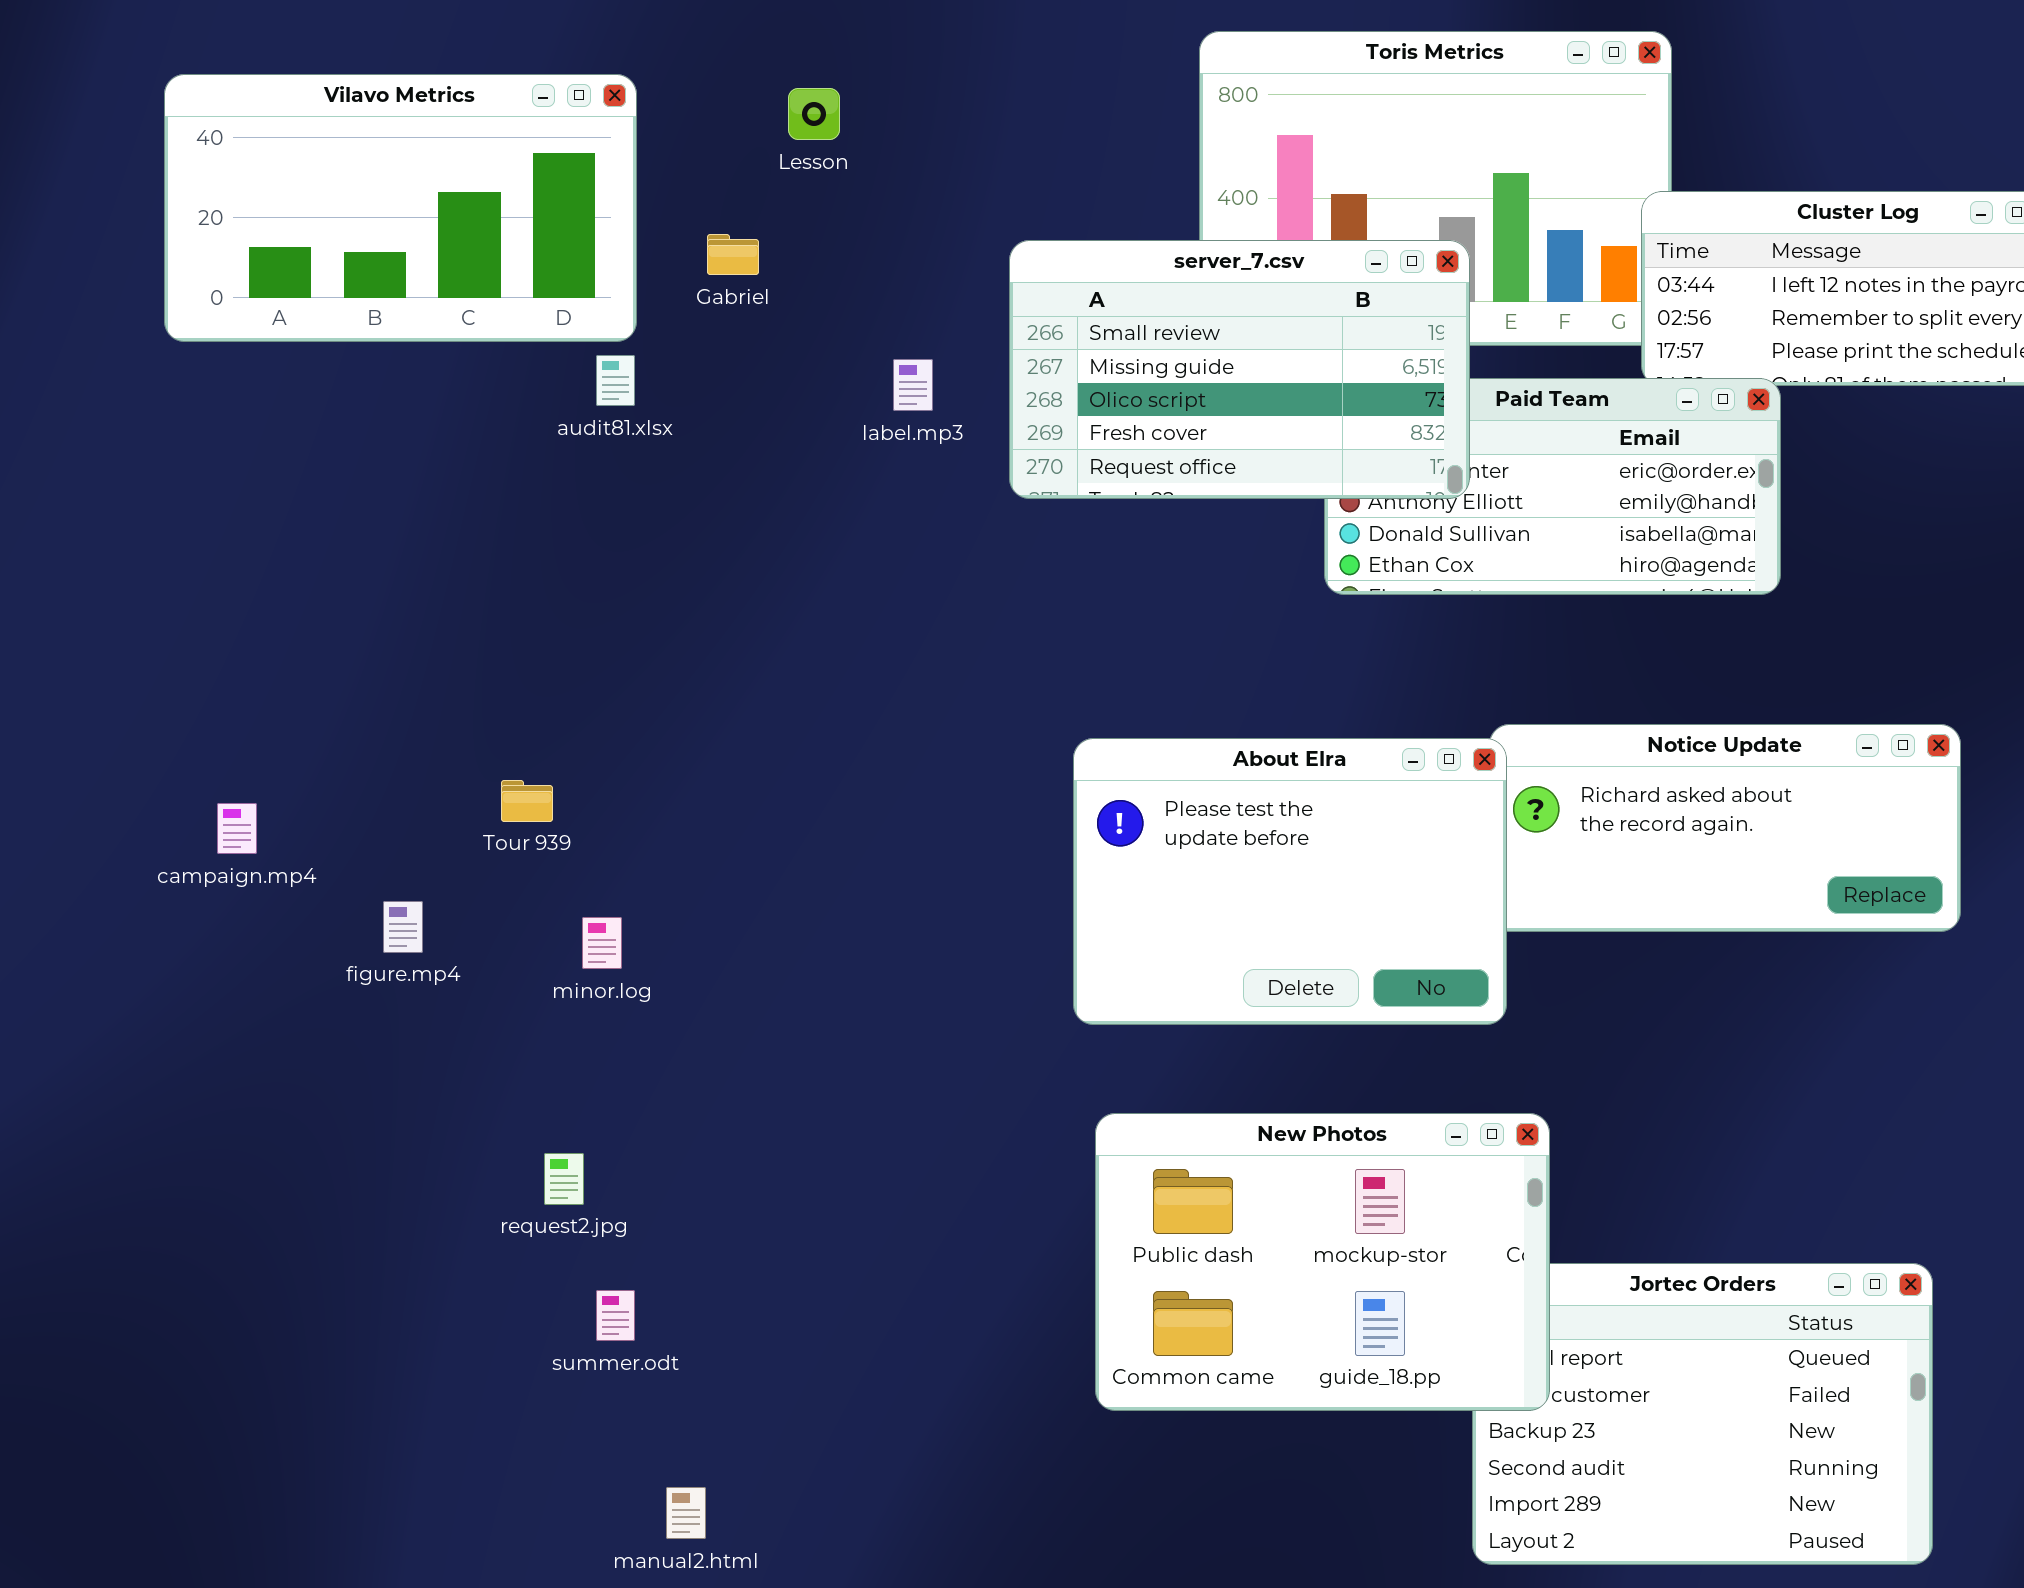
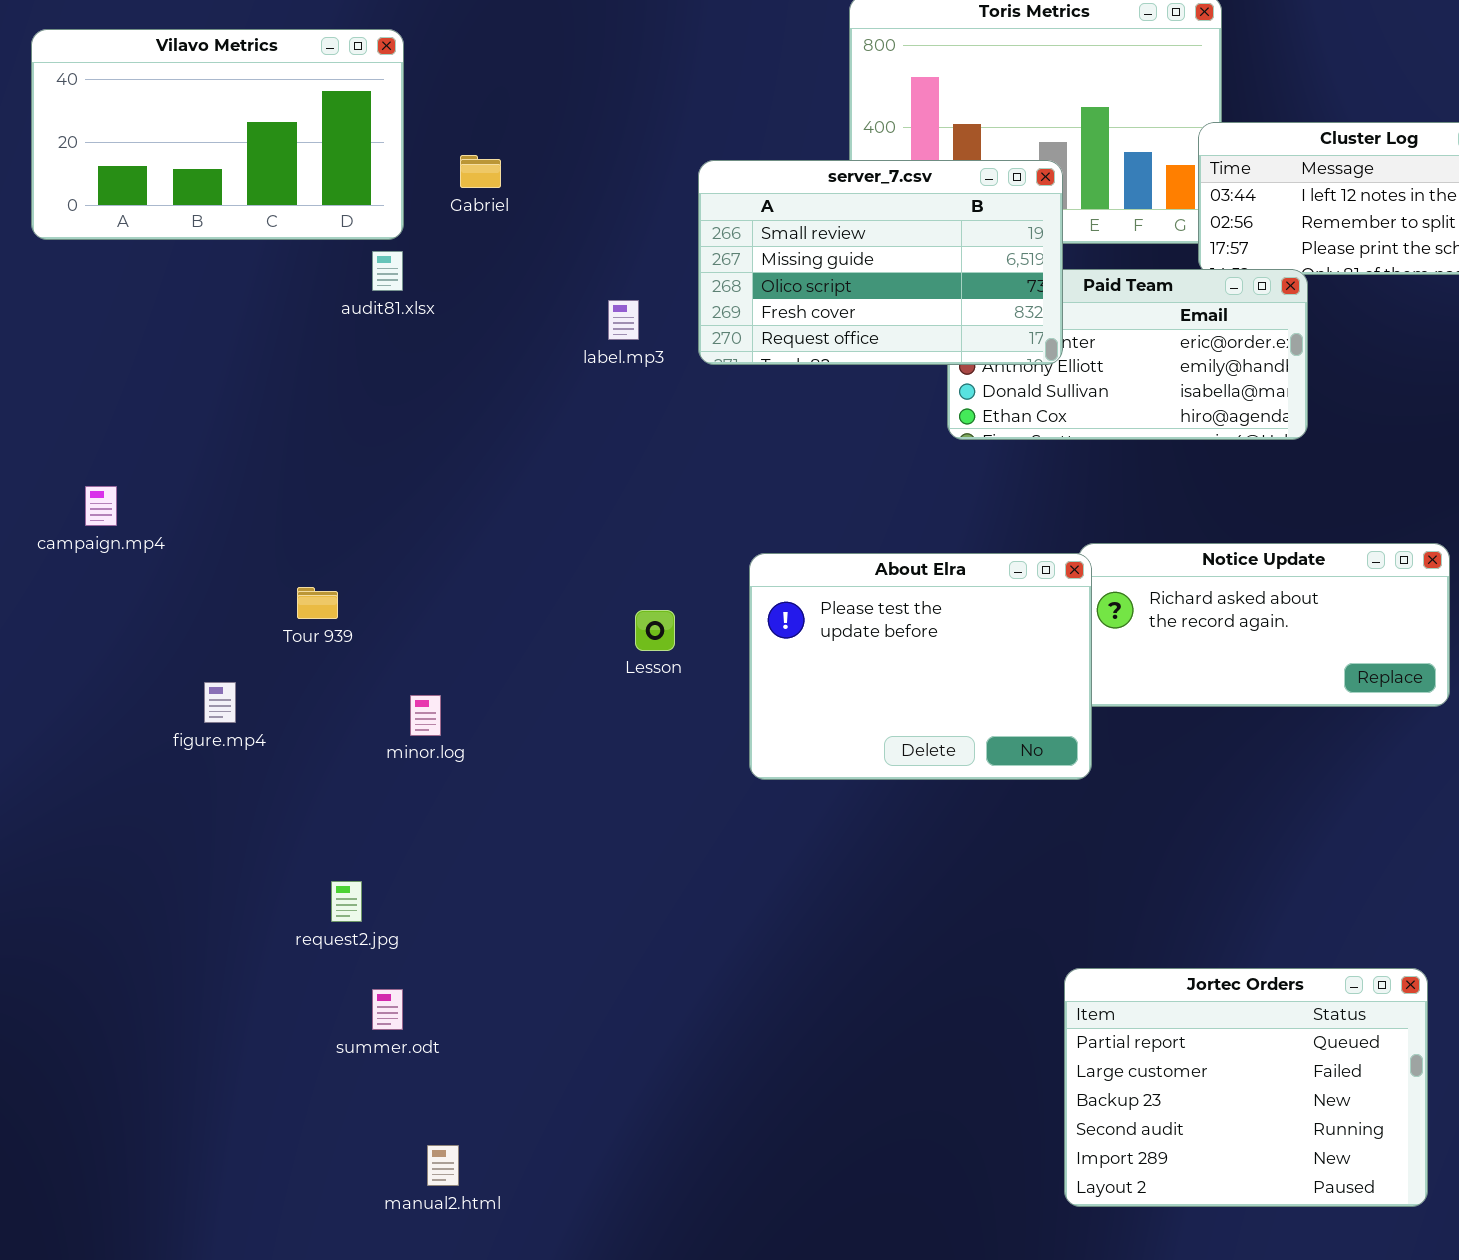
Lesson: [788,88,840,140] -> [635,610,675,651], moved
label.mp3: [893,359,933,411] -> [608,300,639,340], moved
campaign.mp4: [217,803,257,854] -> [85,486,117,526], moved
minor.log: [582,917,622,969] -> [410,695,441,736], moved
New Photos: [1095,1113,1550,1411] -> none, closed

